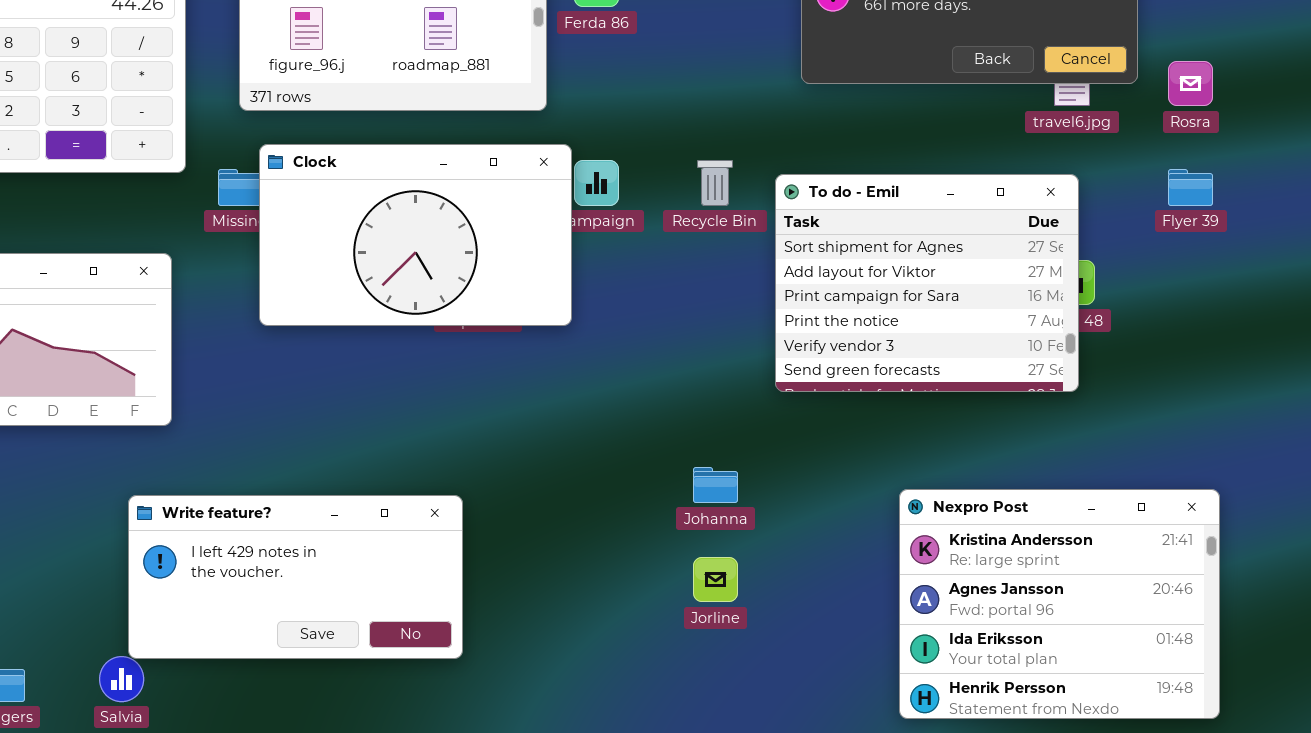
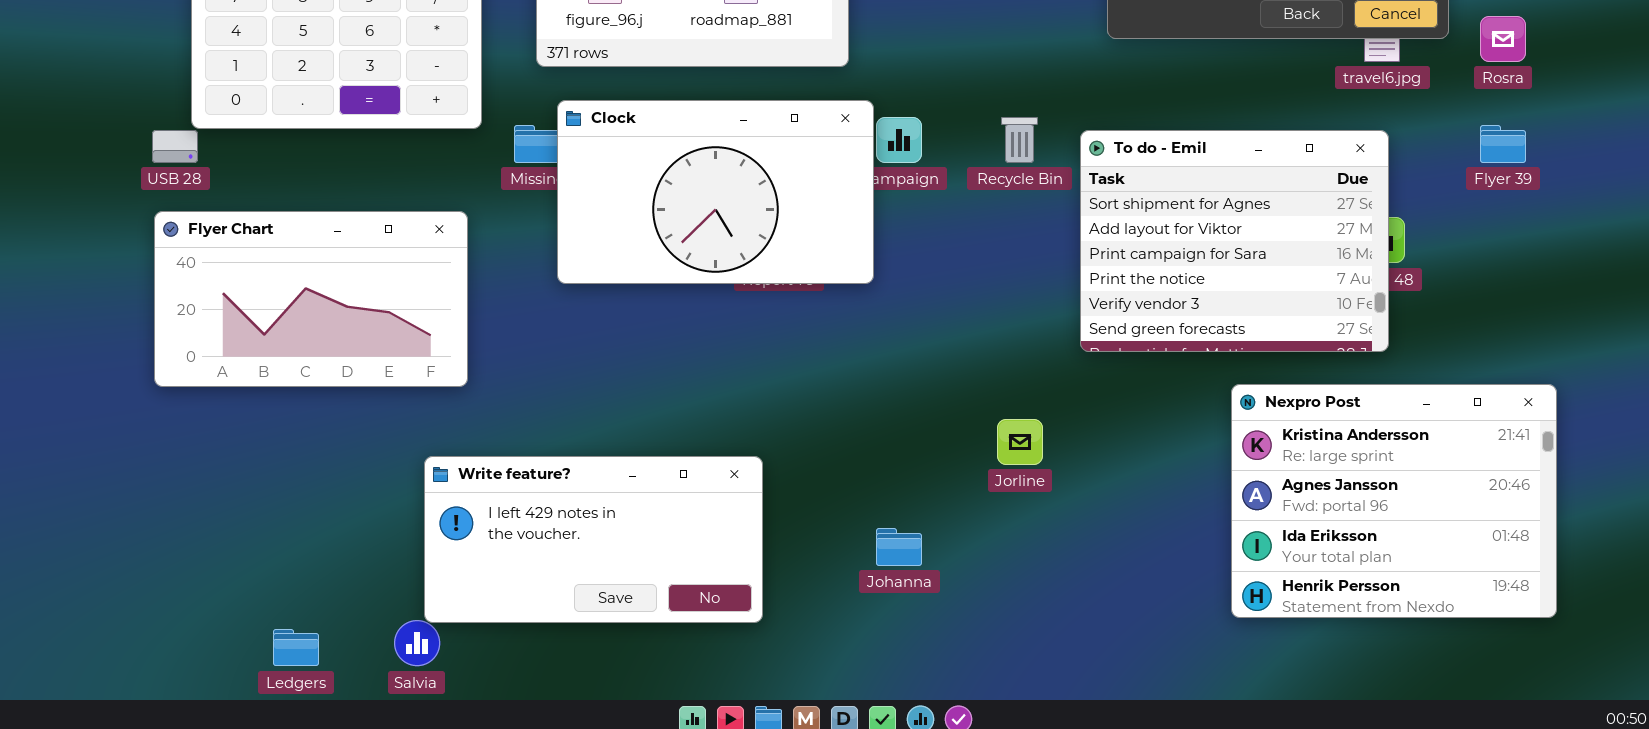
Johanna: [693,467,738,503] -> [876,528,922,566], moved
Nexpro Post: [899,489,1220,719] -> [1231,384,1557,618], moved
Jorline: [693,557,738,602] -> [997,419,1043,465], moved

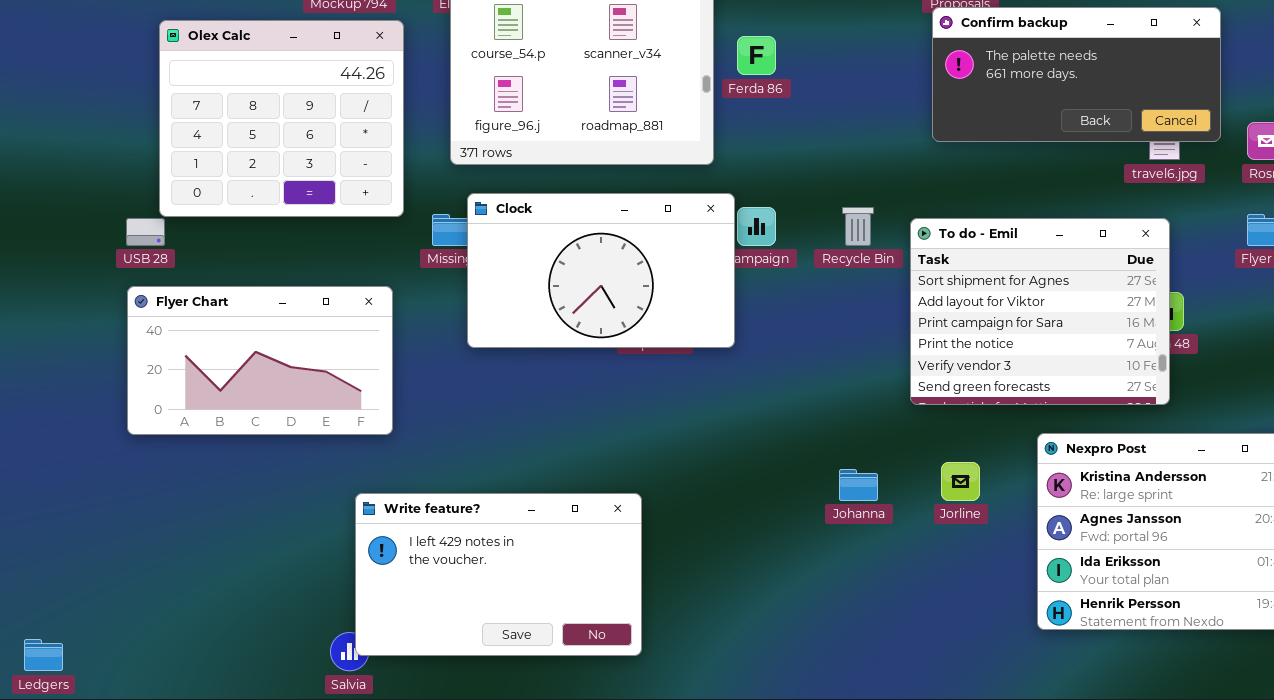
Jorline: [997,419,1043,465] -> [941,462,980,501], moved
Write feature?: [424,456,763,623] -> [355,493,642,656], resized
Johanna: [876,528,922,566] -> [839,469,878,501], moved
Ledgers: [273,629,319,666] -> [24,639,63,671], moved

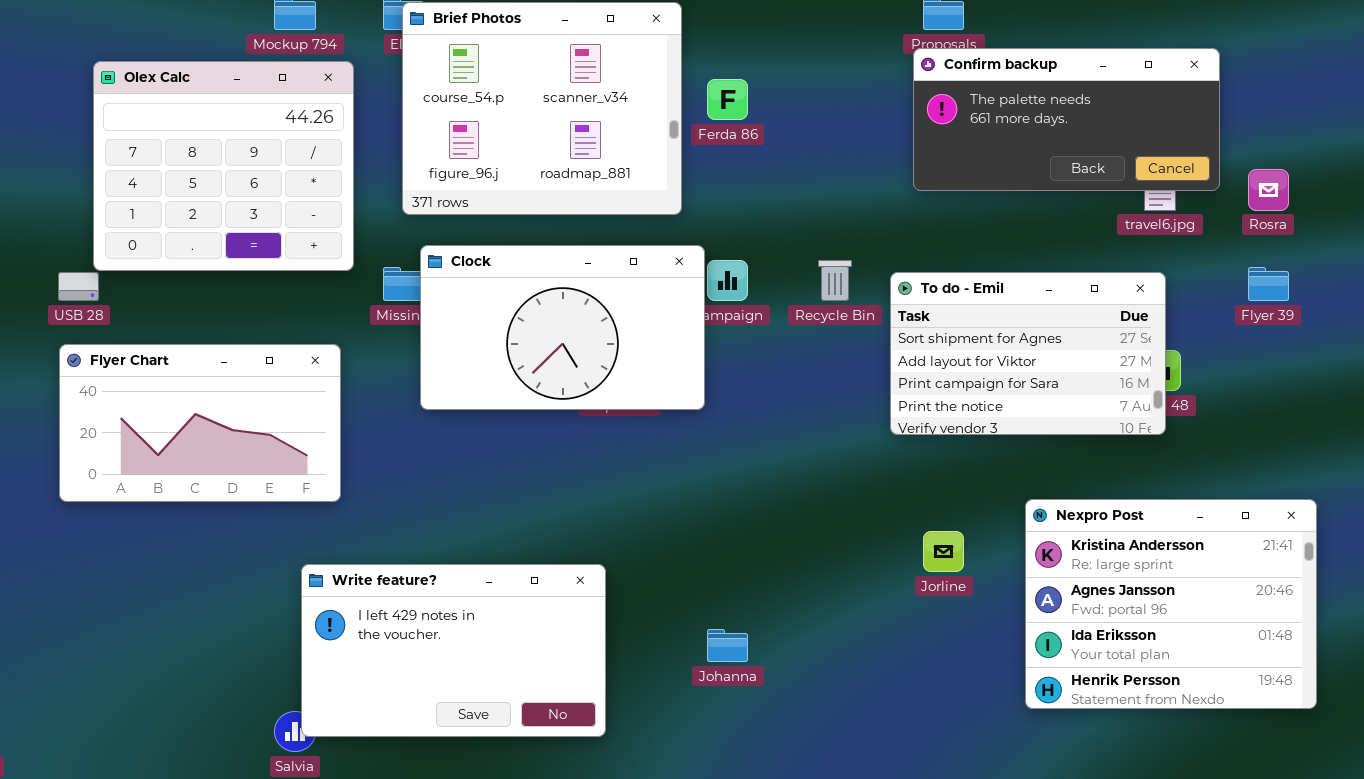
To do - Emil: [910,218,1170,405] -> [890,272,1166,435], resized
Johanna: [839,469,878,501] -> [707,629,748,662], moved

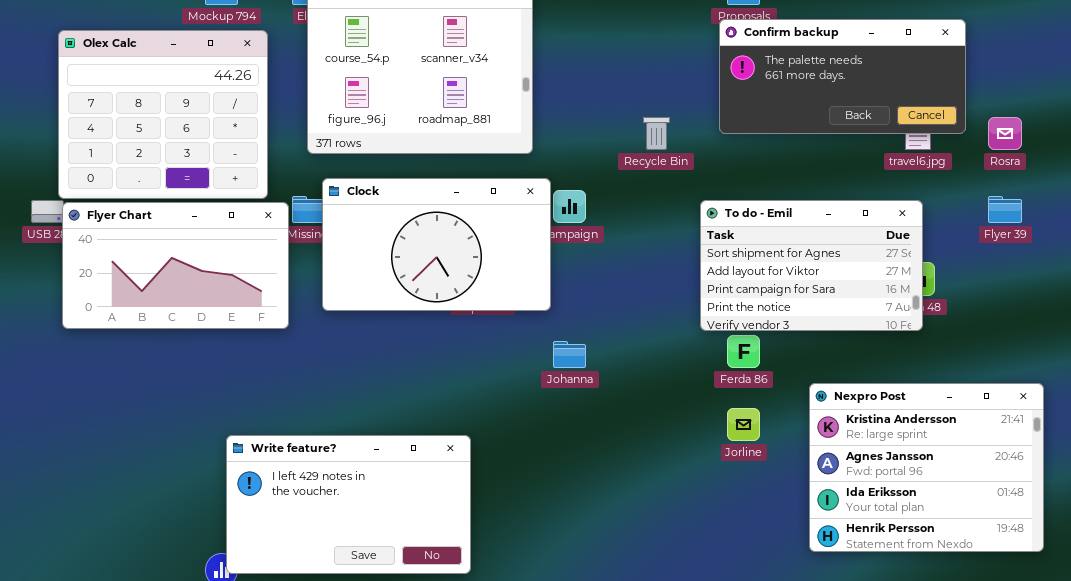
Ferda 86: [707,79,748,120] -> [727,335,760,368], moved
Recycle Bin: [818,260,852,301] -> [643,117,670,150], moved
Flyer Chart: [59,344,341,502] -> [62,202,289,329], moved
Johanna: [707,629,748,662] -> [553,341,586,368], moved

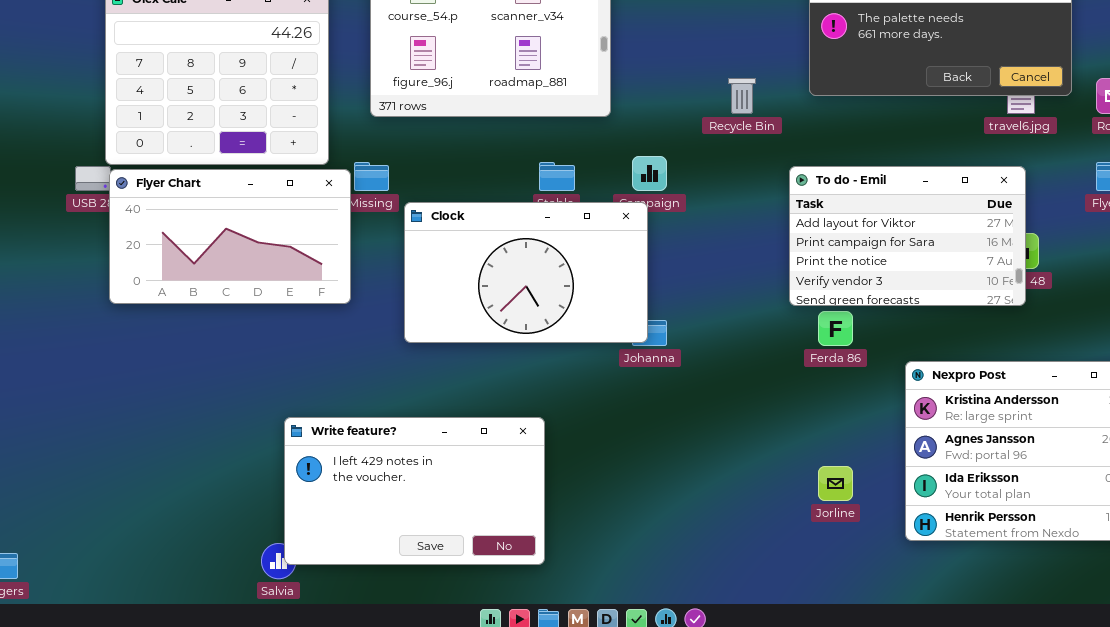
Clock: [322,178,551,311] -> [404,202,648,343], moved
To do - Emil: [700,200,923,331] -> [789,166,1026,306], scrolled down 1 row
Jorline: [727,408,760,441] -> [818,466,853,501], moved

